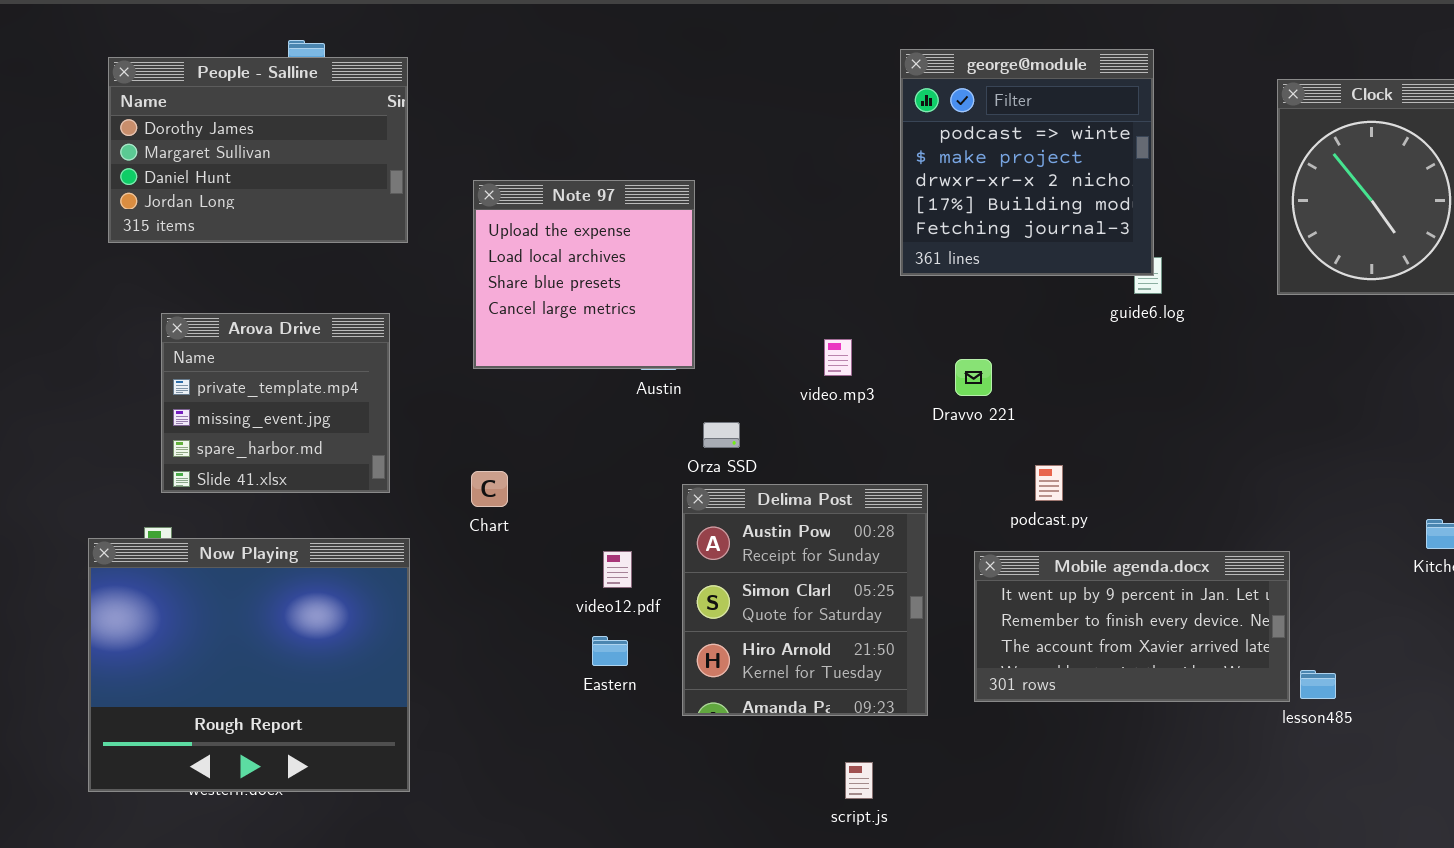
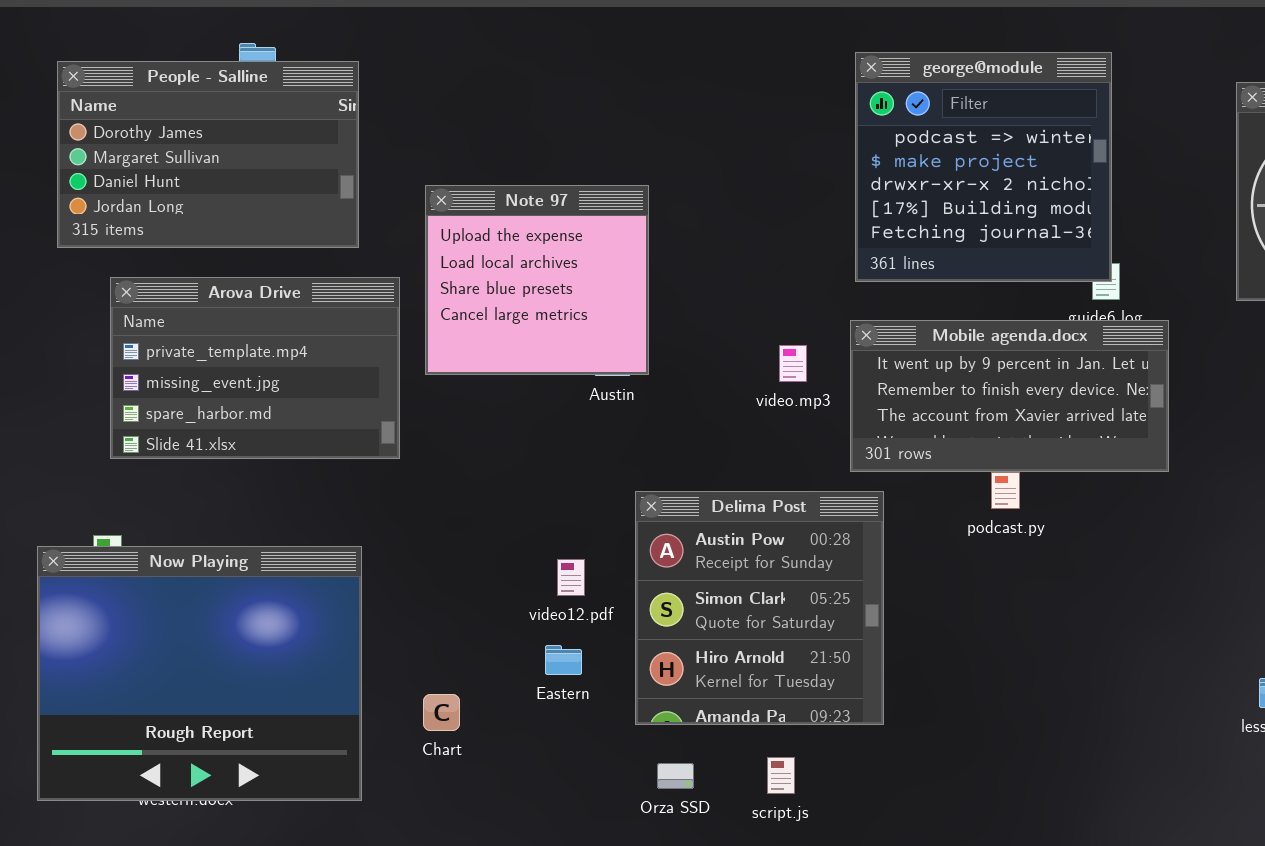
Arova Drive: [161,313,390,493] -> [110,277,400,459], moved, resized
Orza SSD: [703,422,740,448] -> [657,763,694,789], moved
Chart: [471,471,508,507] -> [423,694,460,731], moved
Mobile agenda.docx: [974,551,1290,702] -> [850,320,1169,472], moved
script.js: [845,762,873,799] -> [767,757,795,794], moved

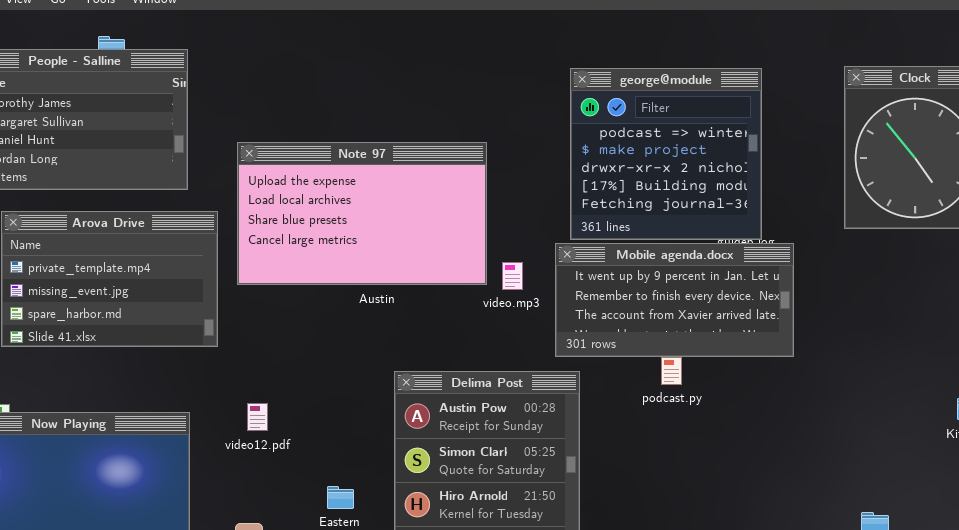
george@module: [855,52,1112,282] -> [570,68,762,240], moved
Note 97: [425,185,649,375] -> [237,142,487,285], resized
video12.pdf: [557,559,585,596] -> [247,403,268,431], moved

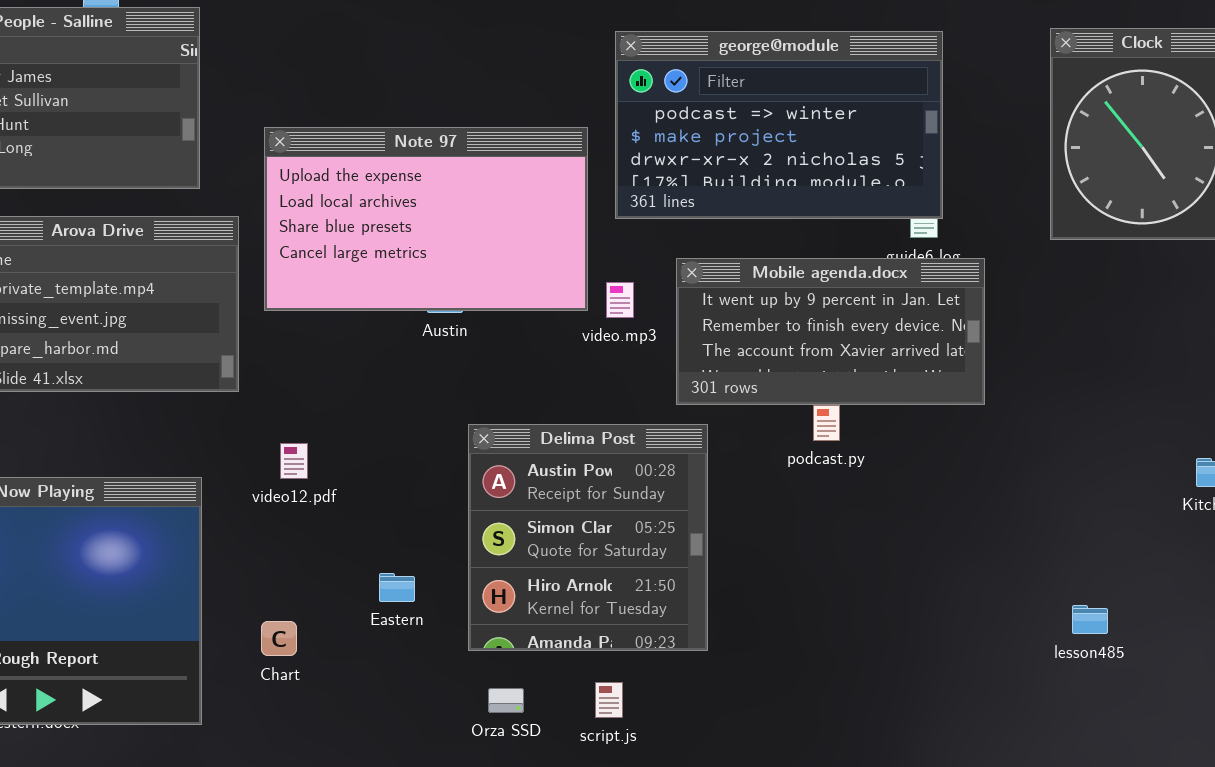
george@module: [570,68,762,240] -> [615,31,943,219], resized
video12.pdf: [247,403,268,431] -> [280,443,308,479], moved

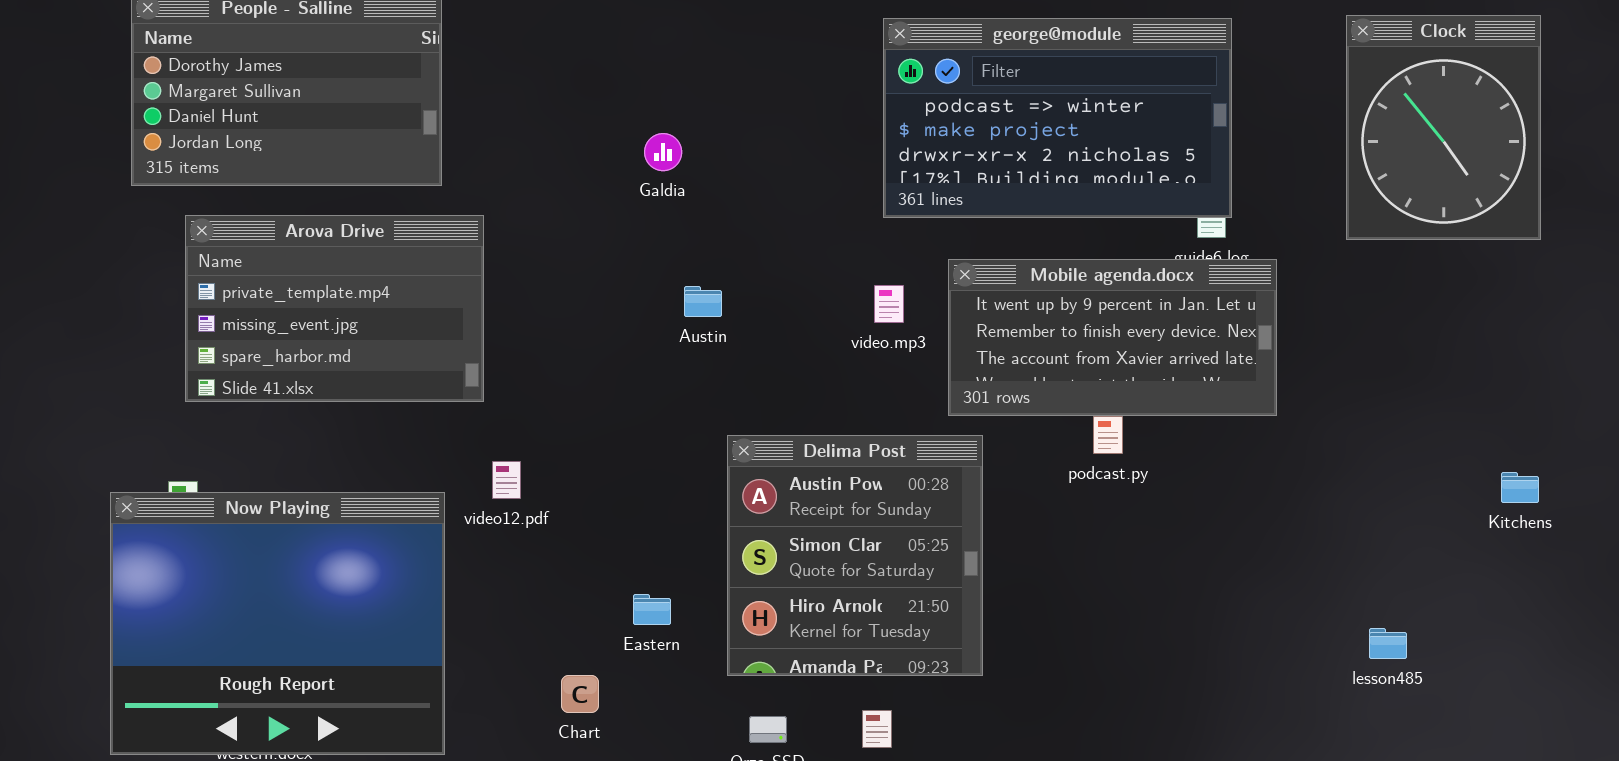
Note 97: [264,127,588,311] -> none, closed
video12.pdf: [280,443,308,479] -> [492,461,521,499], moved
Chart: [261,621,297,656] -> [561,675,599,713], moved

